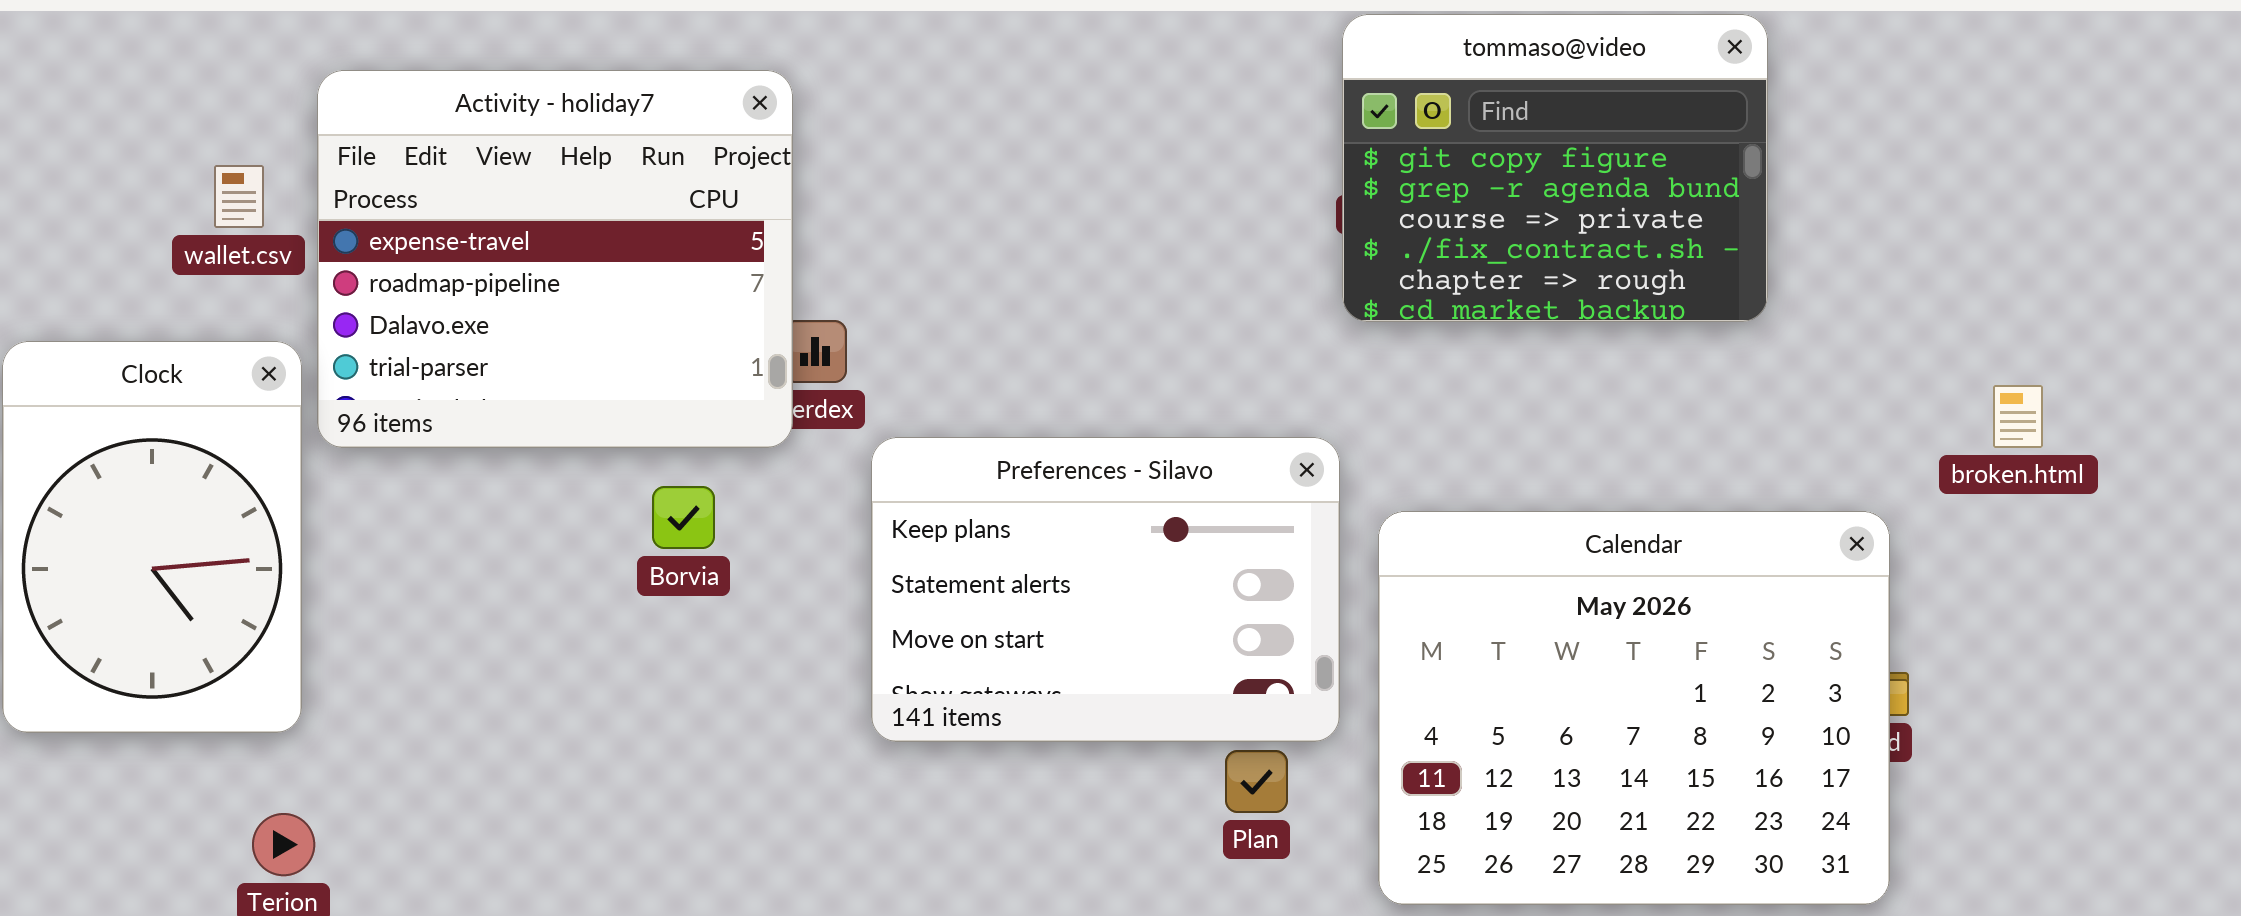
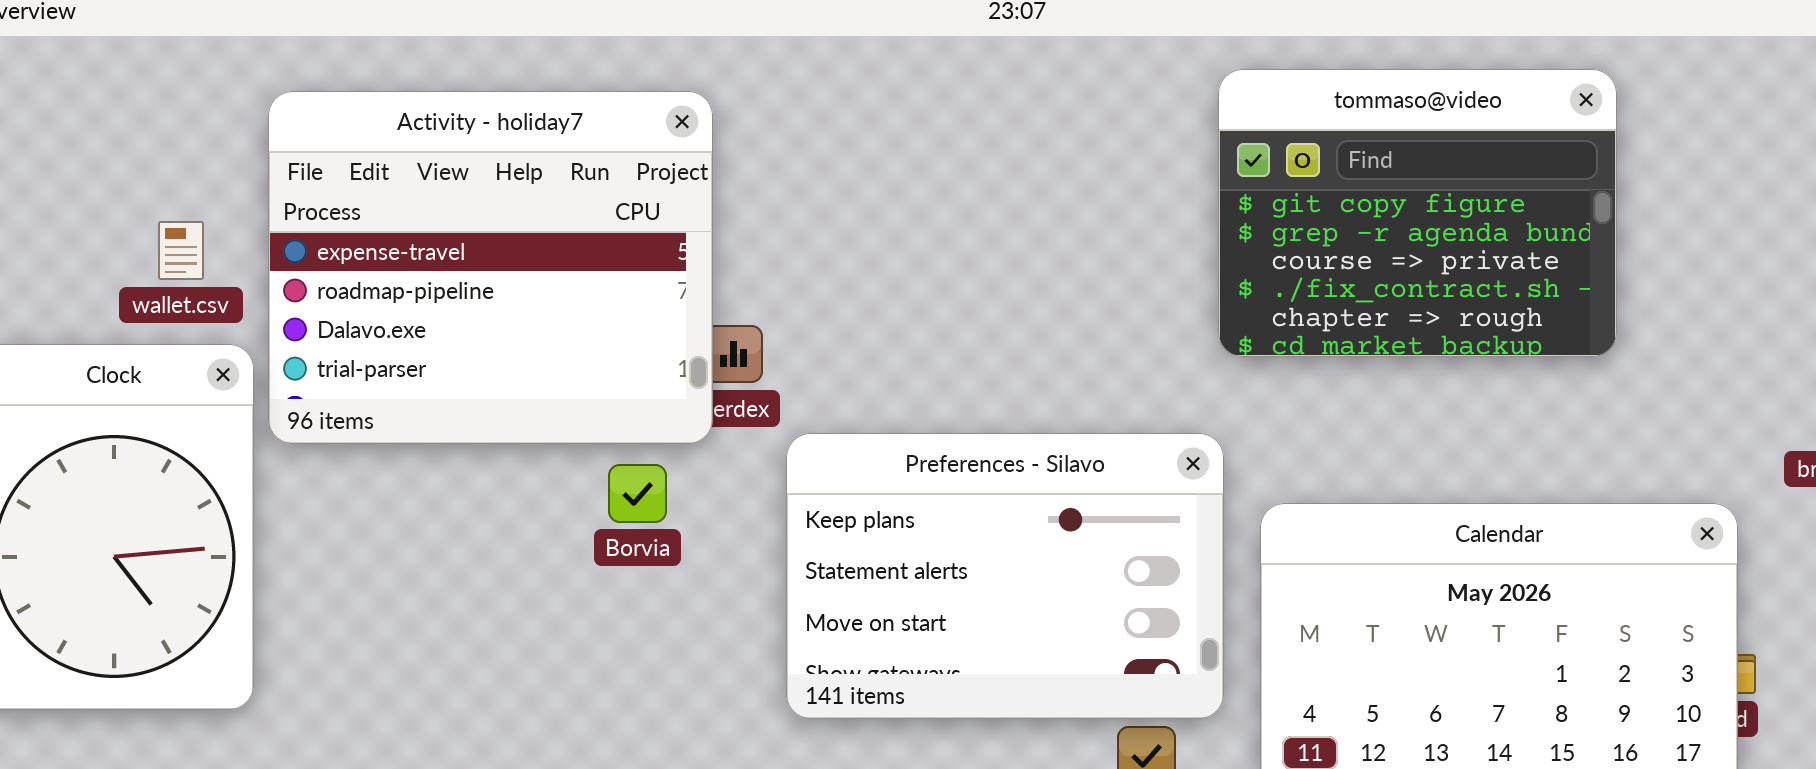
tommaso@video: [1342,14,1768,322] -> [1218,69,1617,357], moved
wallet.csv: [214,165,264,228] -> [158,221,204,280], moved
Borvia: [652,486,715,549] -> [608,464,667,523], moved

